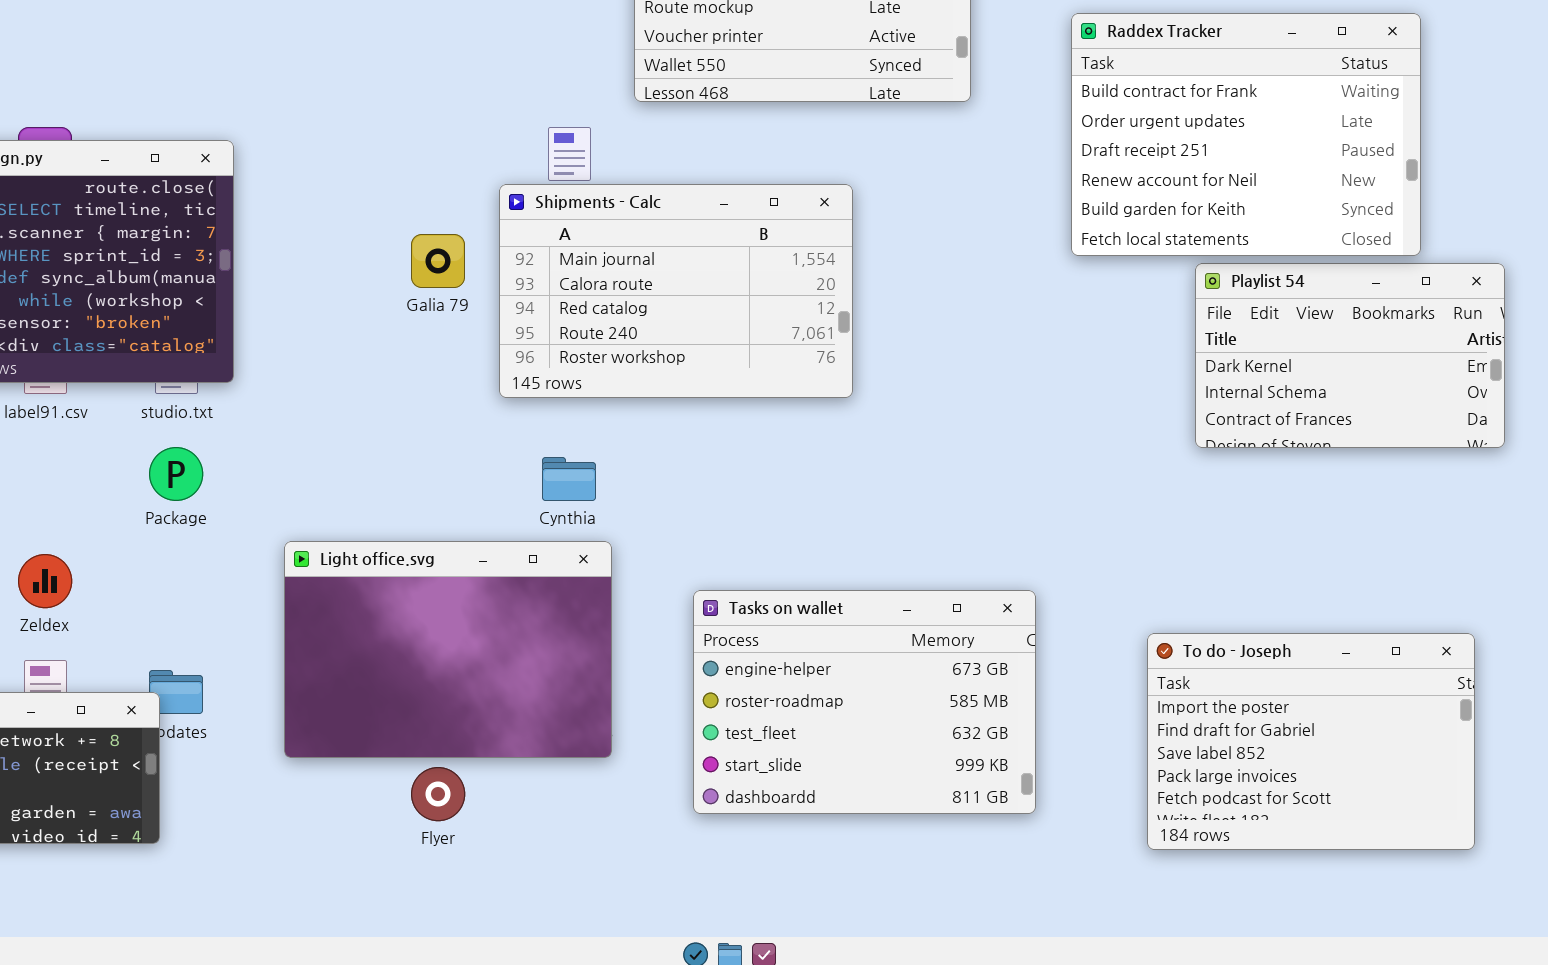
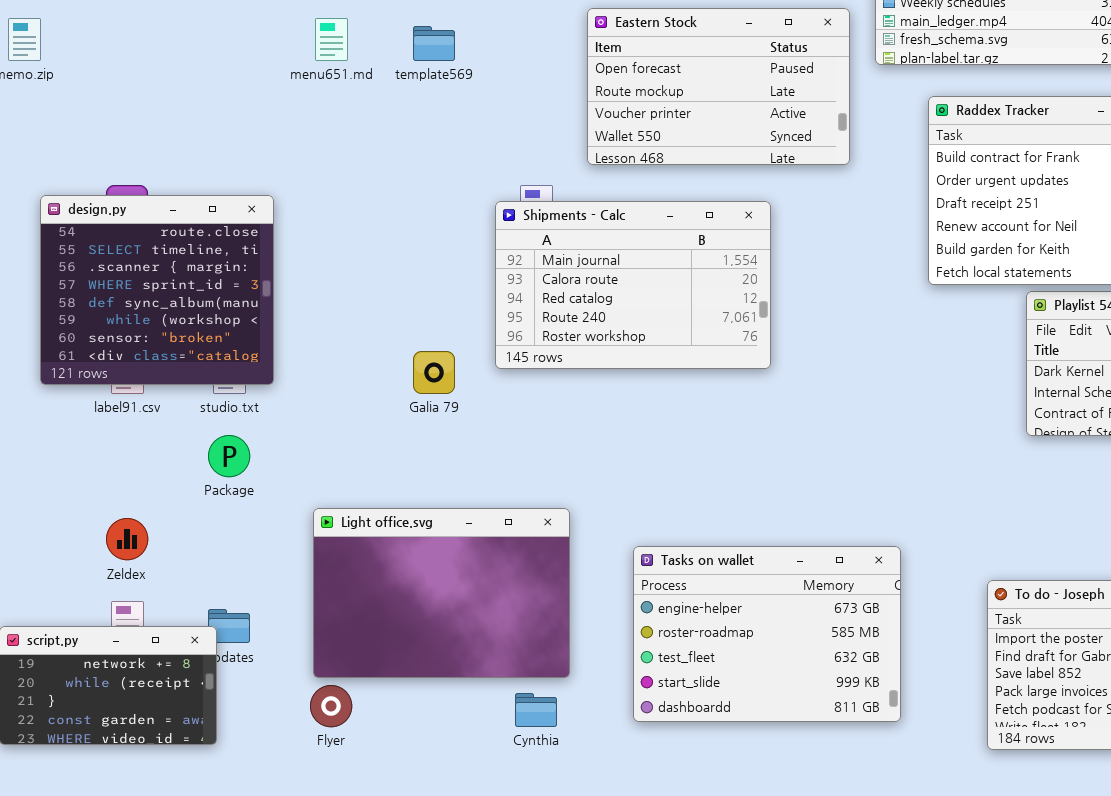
Shipments - Calc: [499,184,853,398] -> [495,201,771,369], moved
Galia 79: [411,234,465,288] -> [413,351,455,394], moved
Cynthia: [542,457,596,501] -> [515,693,557,727], moved
Flyer: [411,767,465,821] -> [310,685,352,727], moved

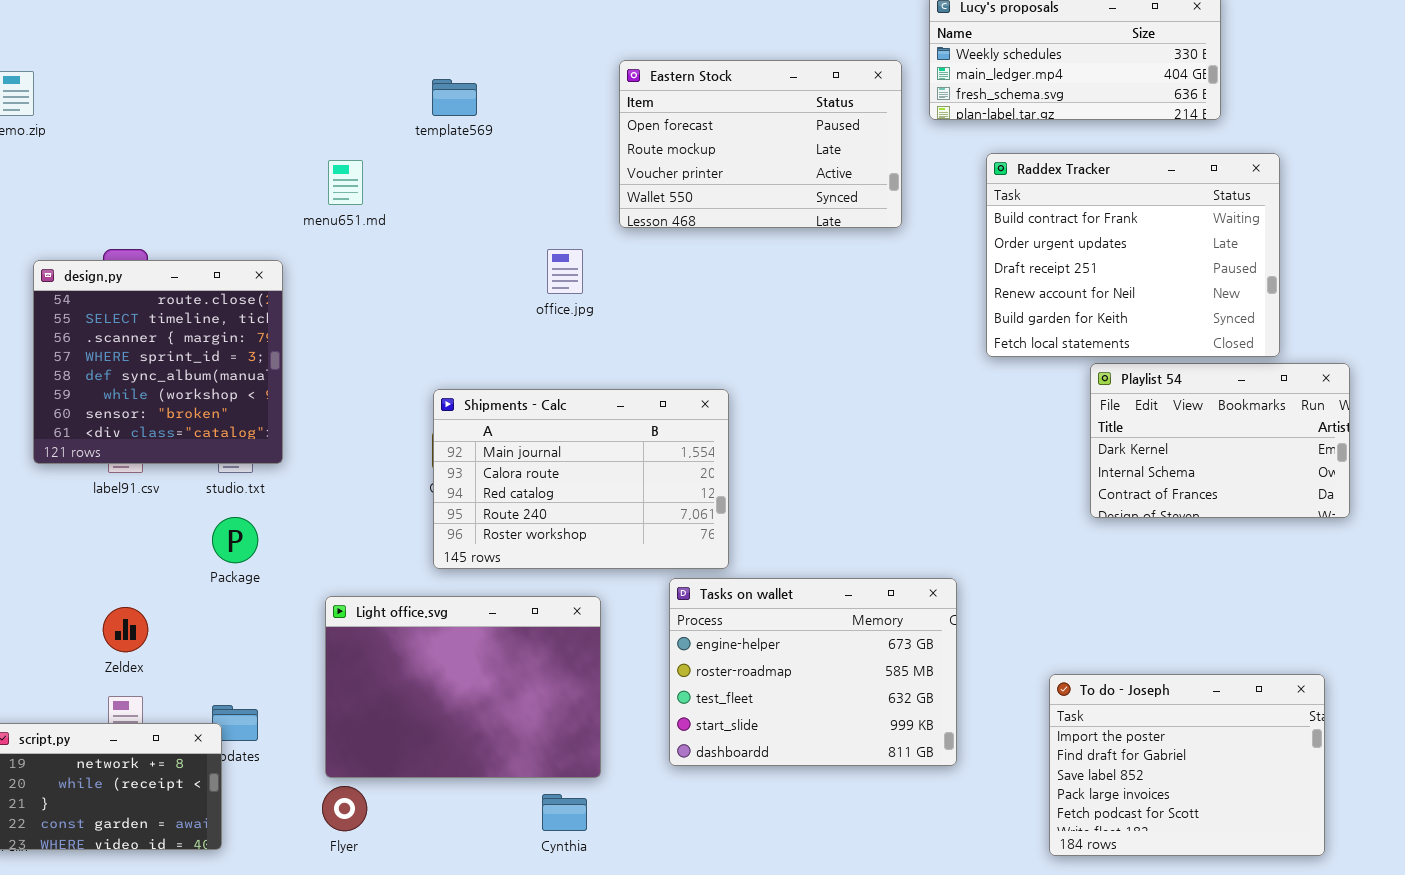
menu651.md: [315,18,348,61] -> [328,160,363,205], moved
Shipments - Calc: [495,201,771,369] -> [433,389,729,569], moved
Tasks on wallet: [633,546,901,722] -> [669,578,957,766], moved

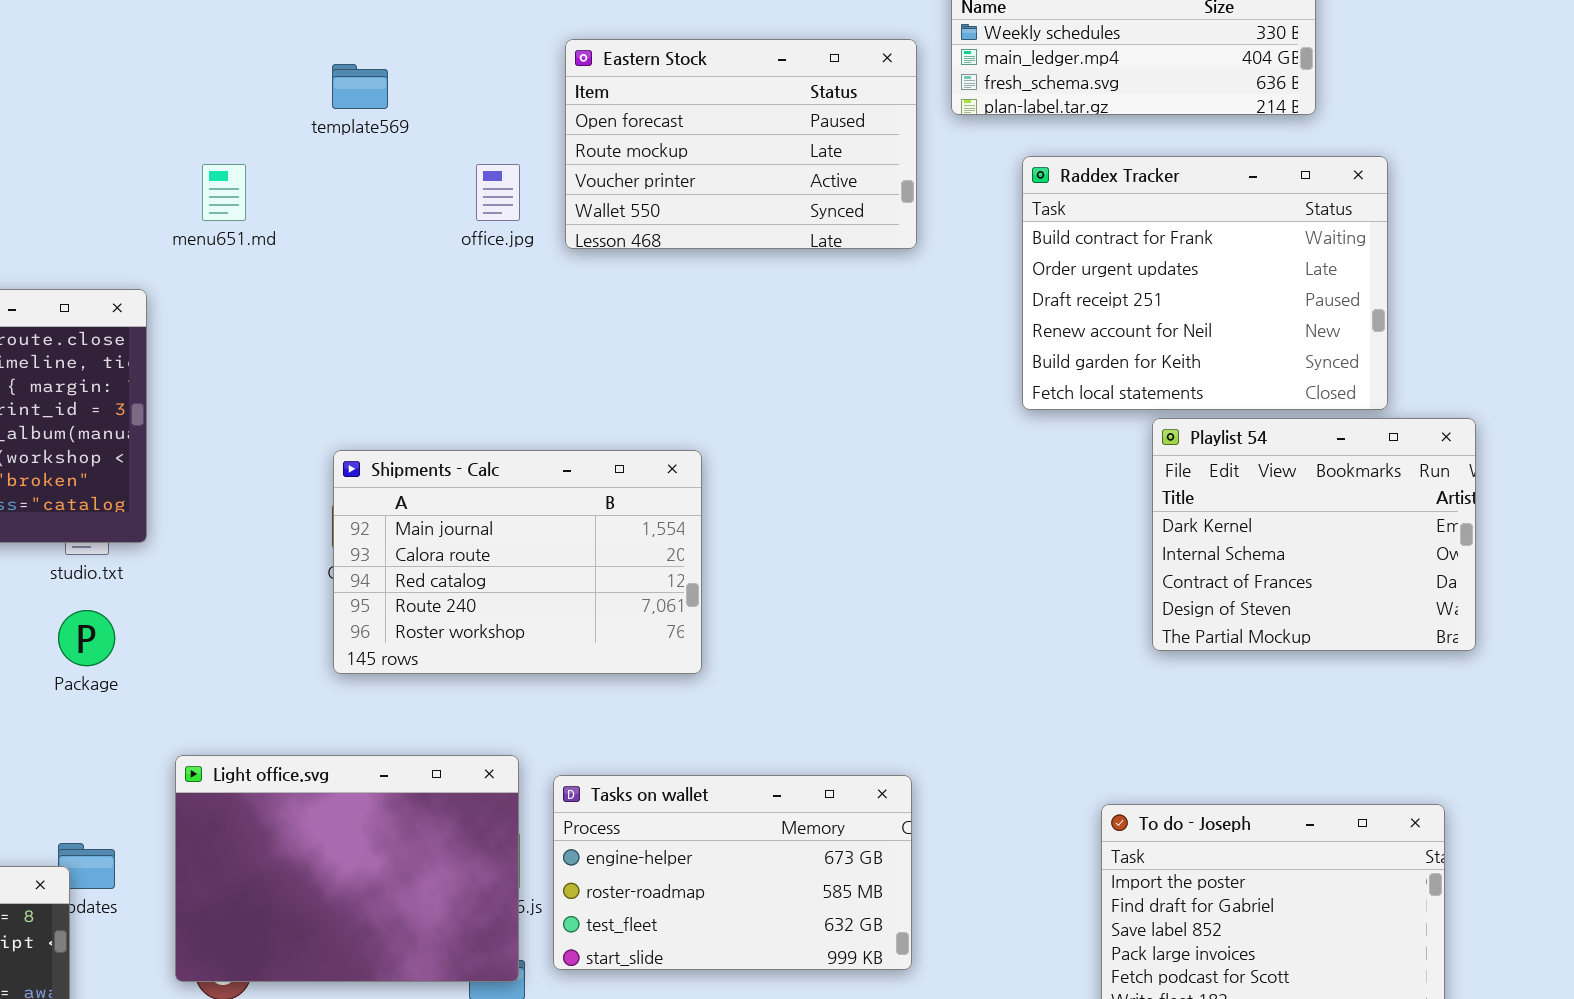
office.jpg: [547,249,583,294] -> [476,164,520,221], moved
Playlist 54: [1090,363,1350,518] -> [1152,418,1476,651], resized
Tasks on wallet: [669,578,957,766] -> [553,775,912,970], moved, resized
Light office.svg: [325,596,601,778] -> [175,755,519,982], moved

